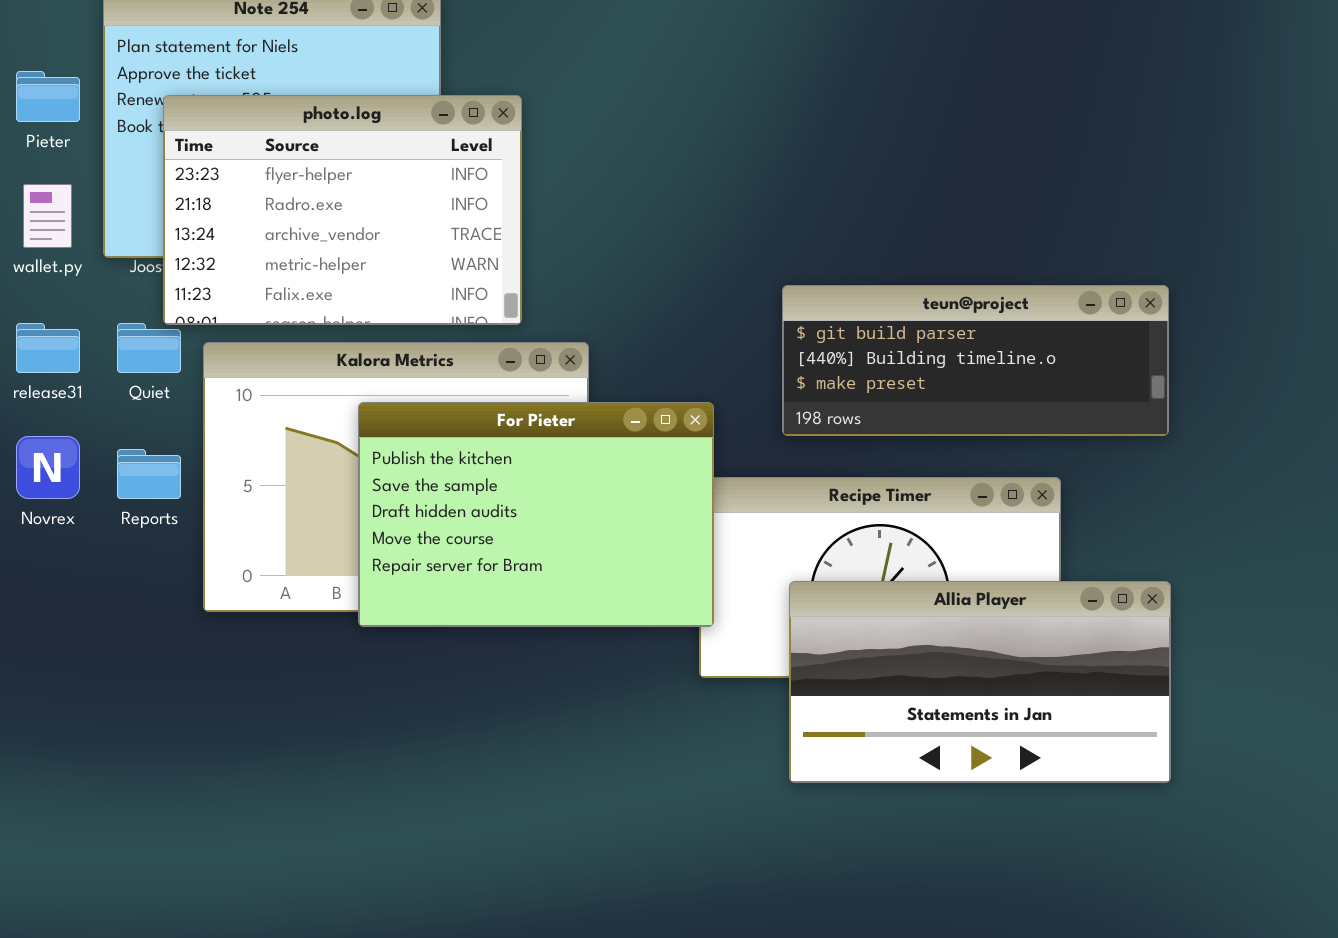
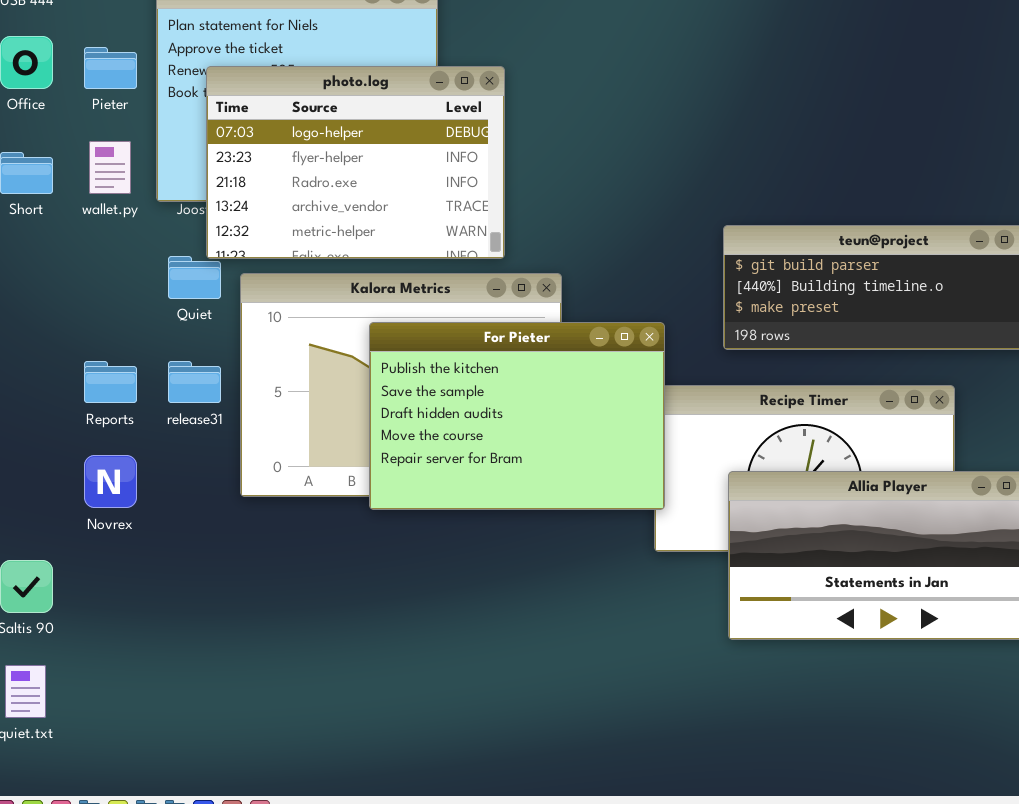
photo.log: [163,95,522,325] -> [206,66,505,259], scrolled up 1 row
release31: [16,323,80,373] -> [168,361,221,403], moved
Novrex: [16,436,80,499] -> [84,455,137,508], moved
Reports: [117,449,181,499] -> [84,361,137,403], moved

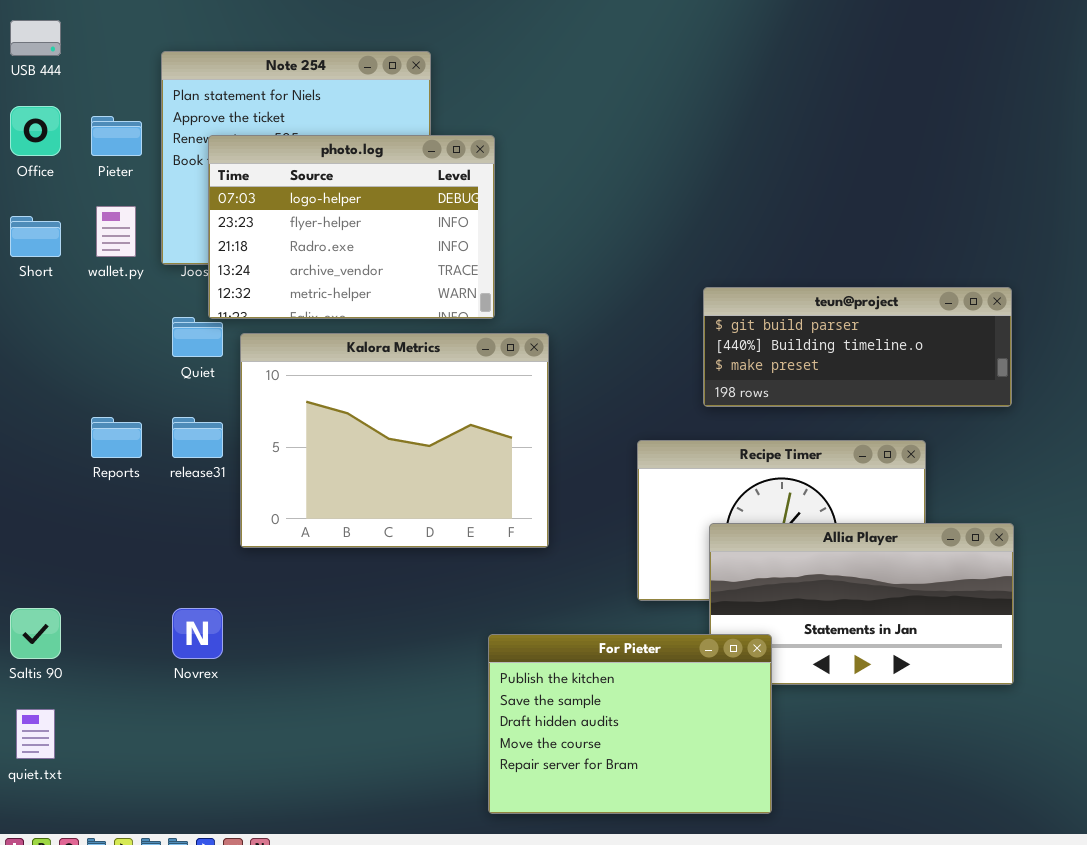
For Pieter: [369,322,665,510] -> [488,634,772,814], moved
Novrex: [84,455,137,508] -> [172,608,223,659], moved

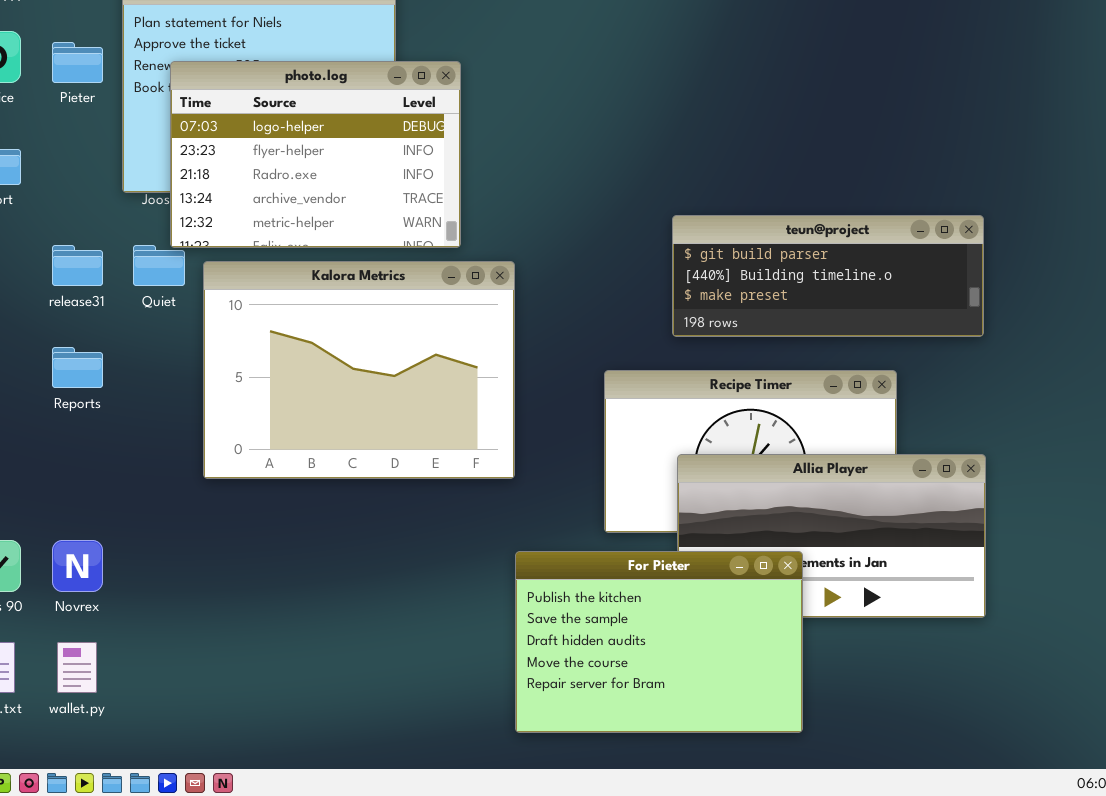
wallet.py: [96,206,136,257] -> [57,642,97,693], moved
release31: [172,417,223,458] -> [52,245,103,286], moved
Novrex: [172,608,223,659] -> [52,540,103,592], moved
For Pieter: [488,634,772,814] -> [515,551,803,733], moved

